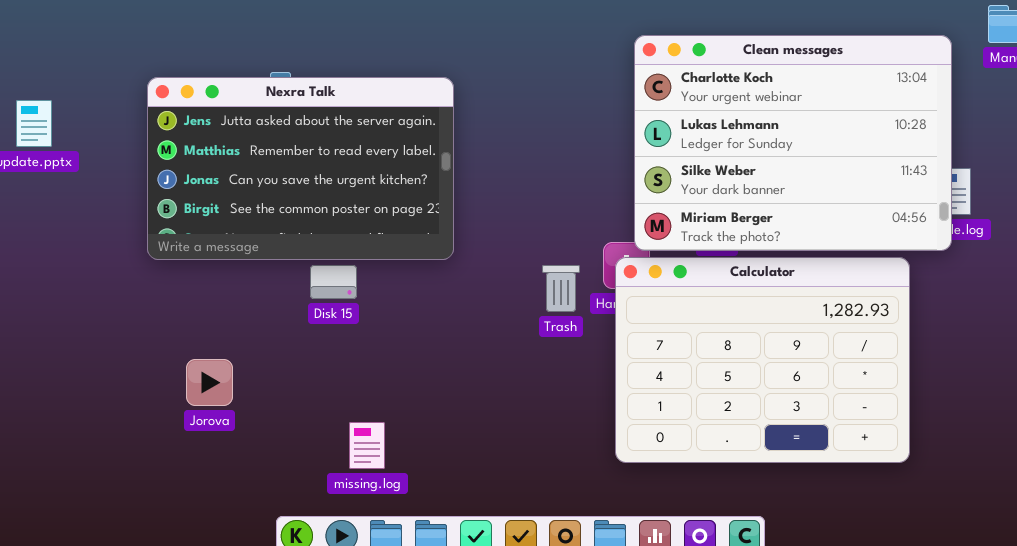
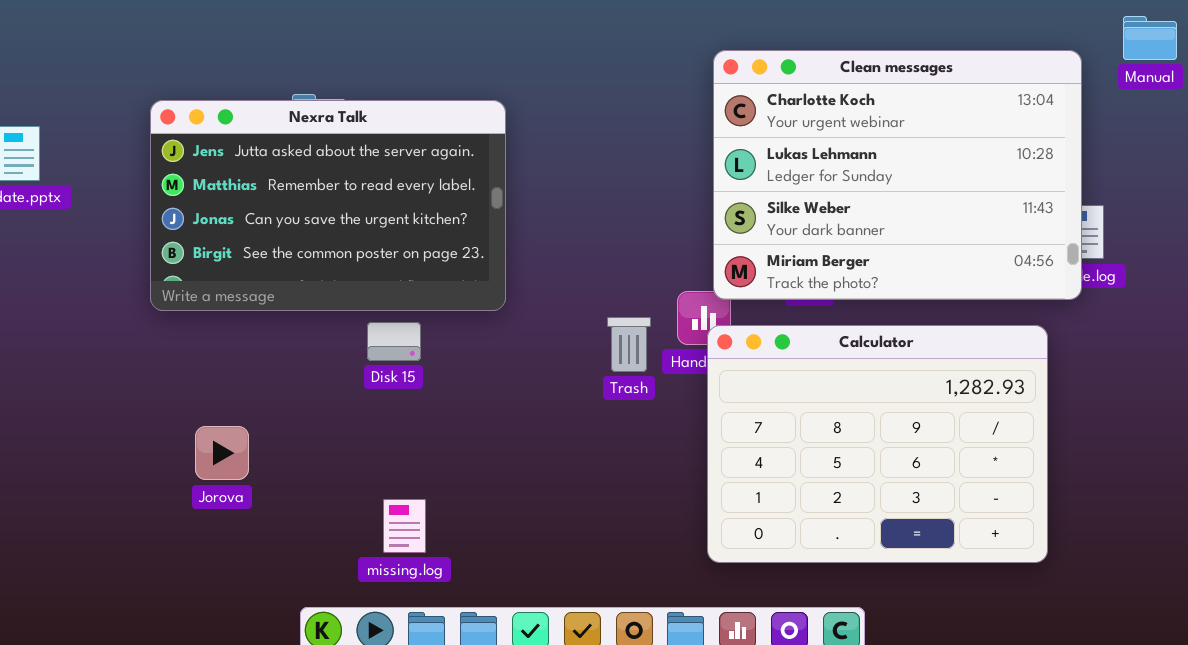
Calculator: [615,257,910,463] -> [707,325,1048,563], moved
Disk 15: [310,265,357,299] -> [367,322,421,361], moved

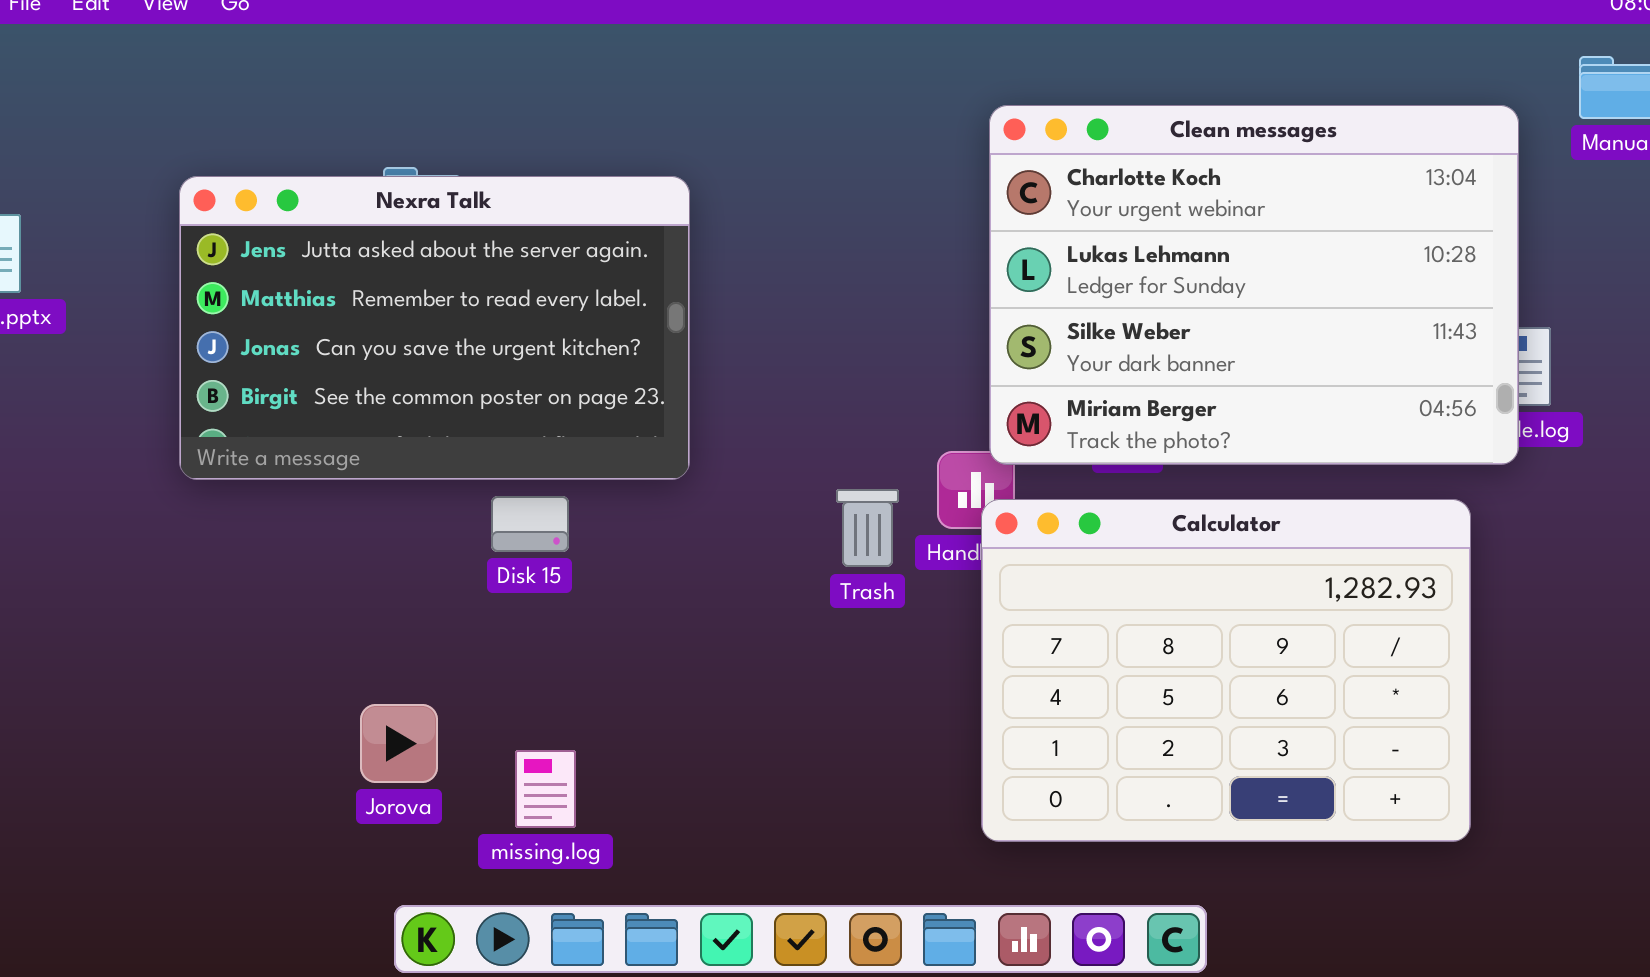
Jorova: [195,426,249,480] -> [360,704,438,783], moved

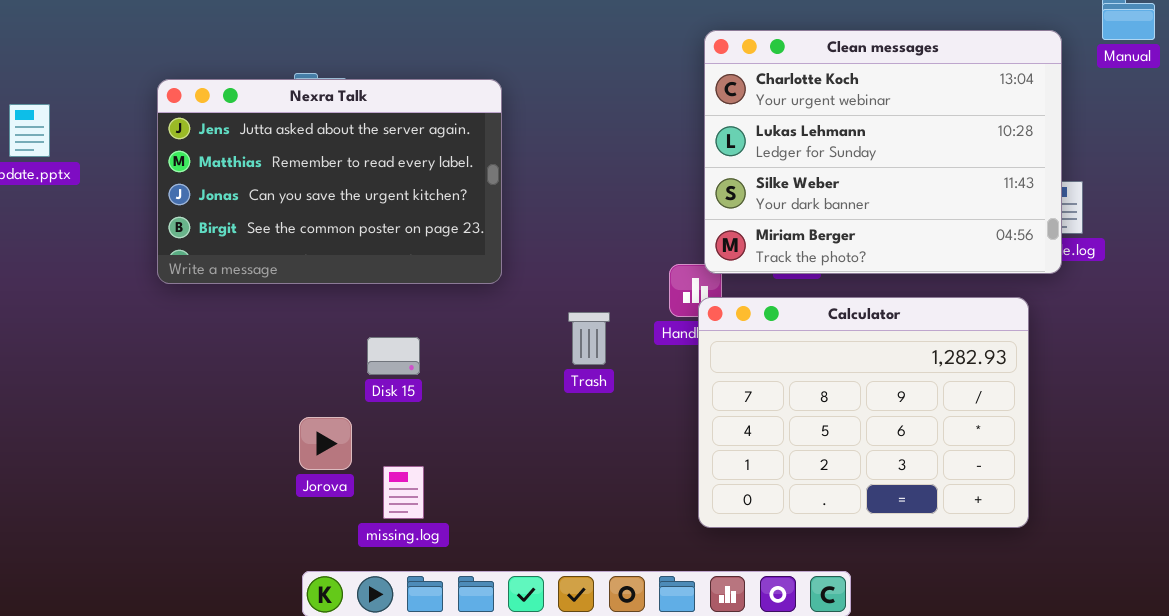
Trash: [836,489,899,567] -> [568,312,610,365], moved
Disk 15: [491,496,569,552] -> [367,337,420,375], moved
Jorova: [360,704,438,783] -> [299,417,352,470], moved

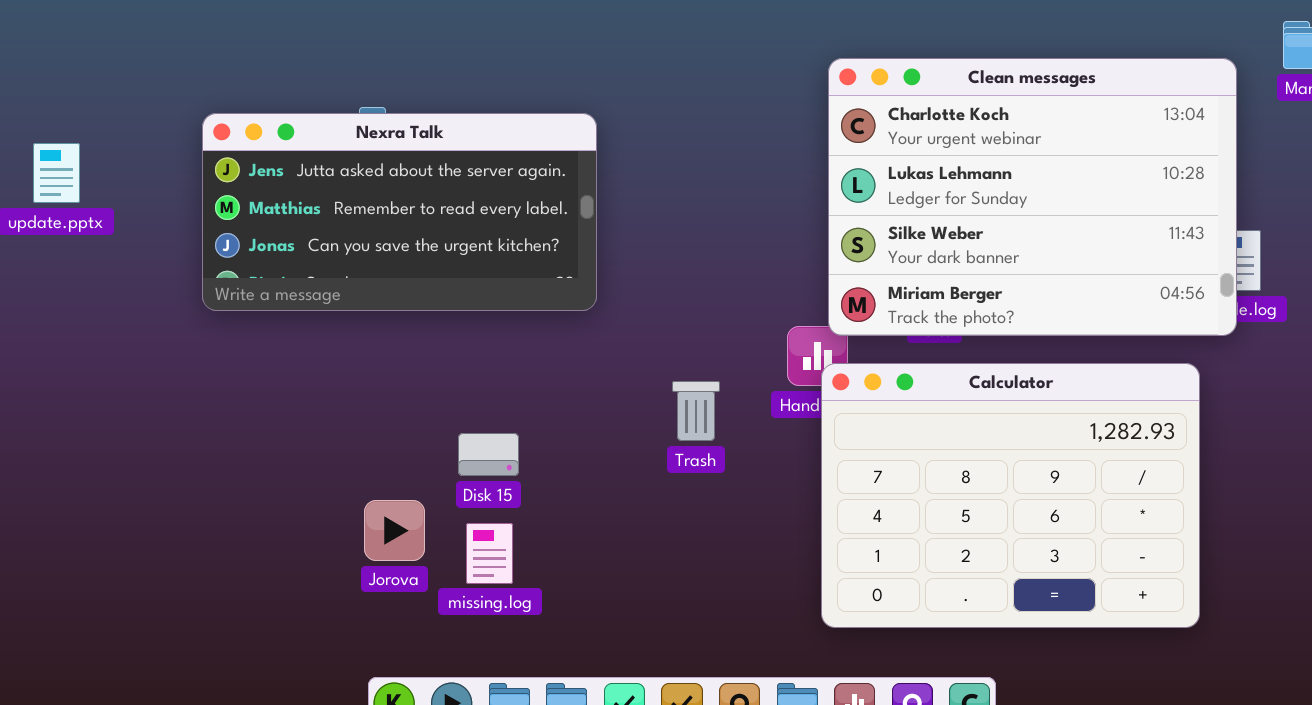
Nexra Talk: [157,79,502,284] -> [202,113,597,311], resized
Disk 15: [367,337,420,375] -> [458,433,519,476], moved
missing.log: [383,466,424,519] -> [466,523,513,584], moved

